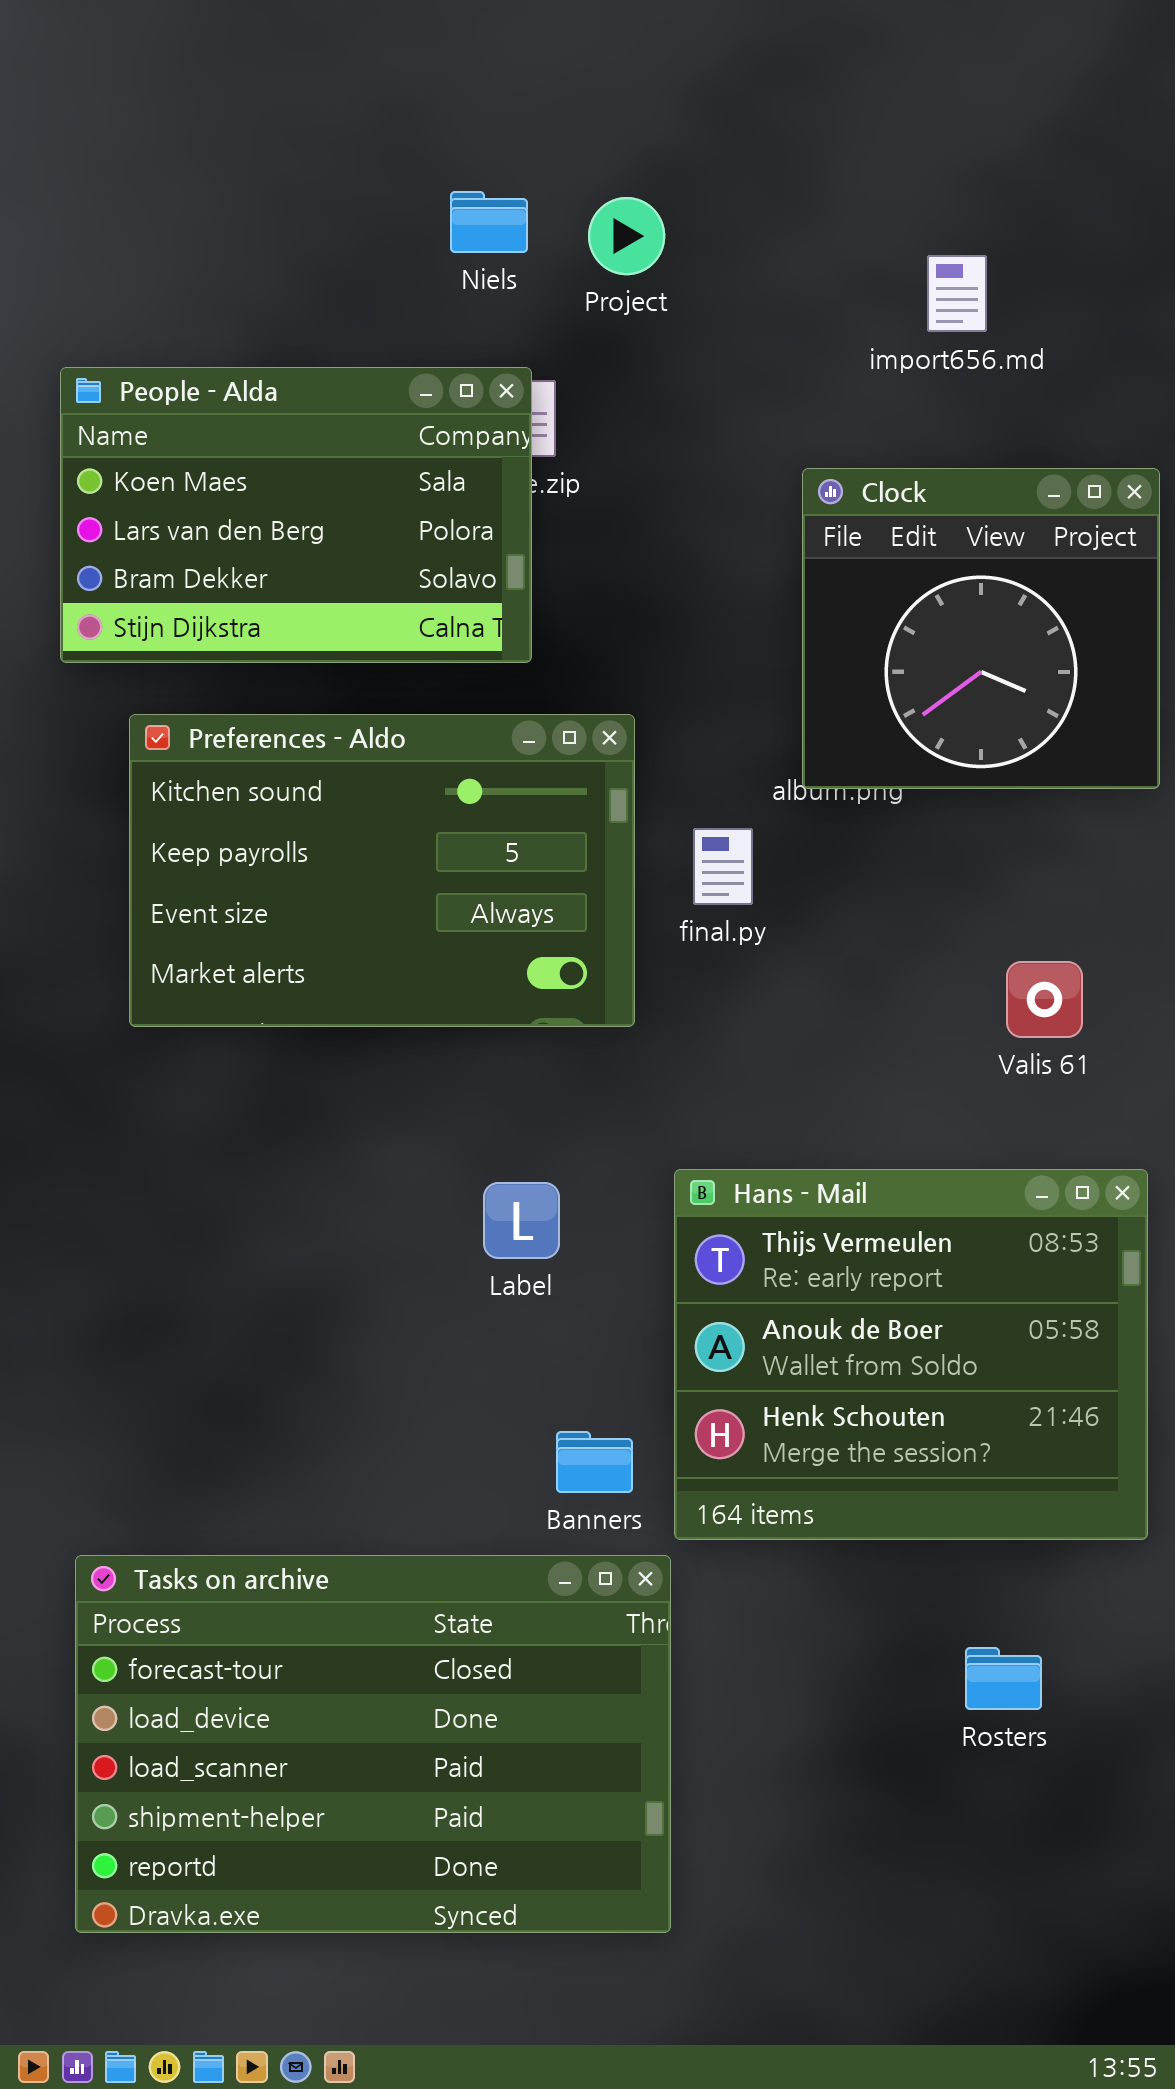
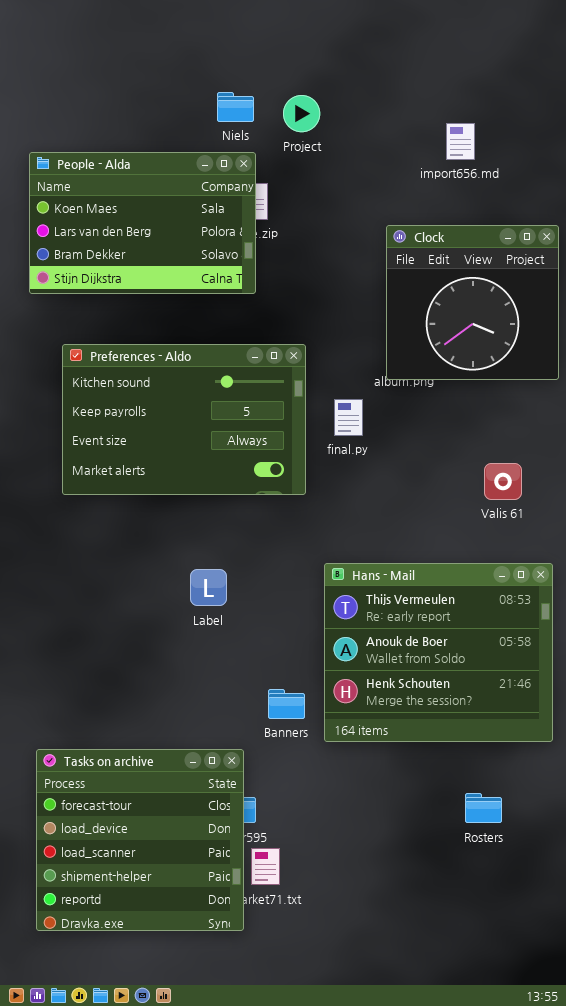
People - Alda: [60,367,532,663] -> [29,152,256,294], moved
Label: [483,1182,560,1259] -> [190,569,227,606], moved
Tasks on archive: [75,1555,671,1933] -> [36,749,244,931], resized

